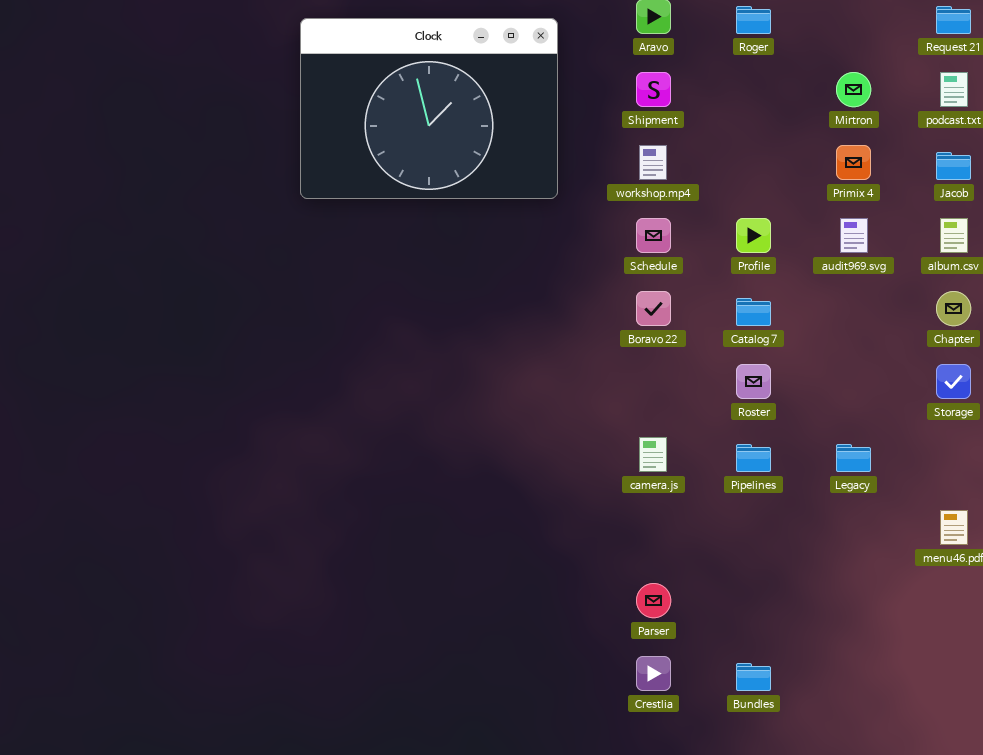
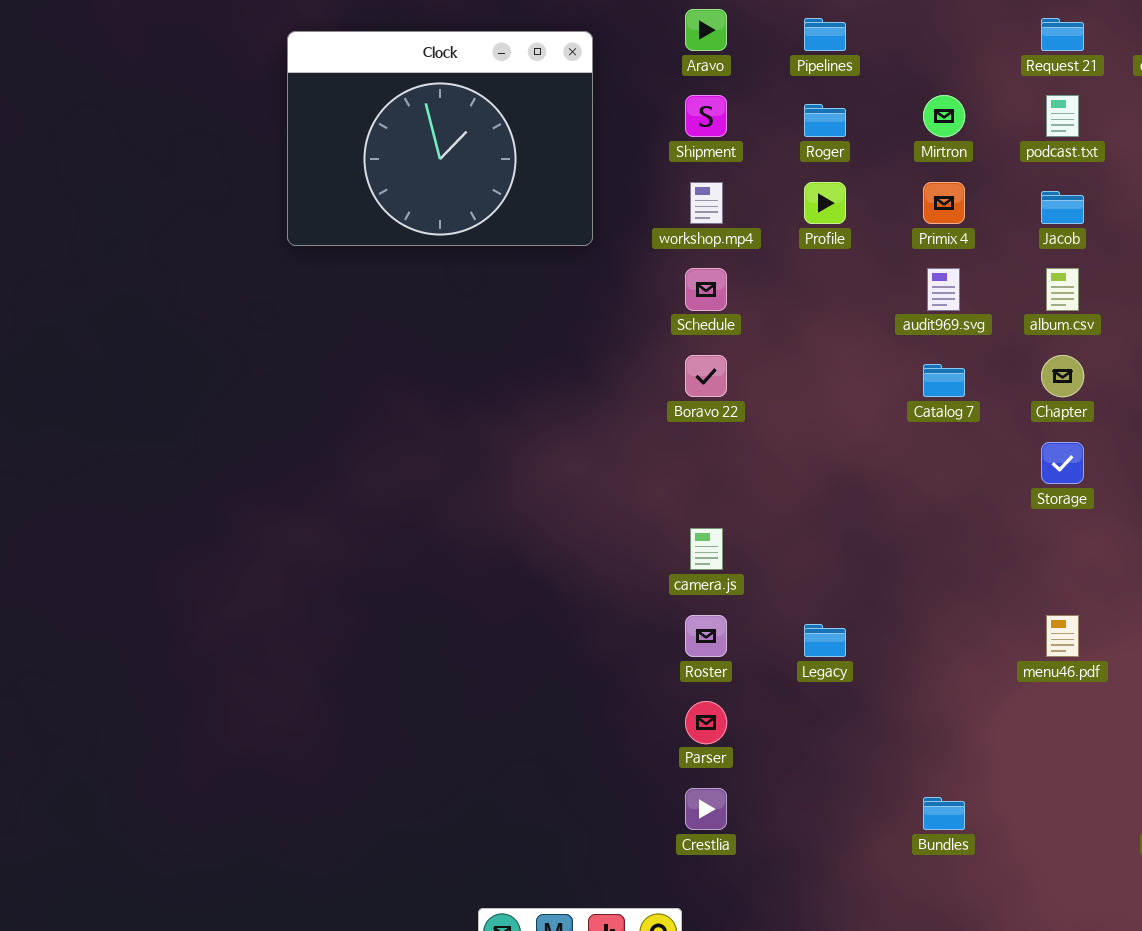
Roger: [736,6,771,34] -> [804,104,846,137], moved
Profile: [736,218,771,253] -> [804,182,846,224], moved
Catalog 7: [736,298,771,326] -> [923,364,965,397], moved
Roster: [736,364,771,399] -> [685,615,727,657], moved
Pipelines: [736,444,771,472] -> [804,18,846,51], moved
Legacy: [836,444,871,472] -> [804,624,846,657], moved
Bundles: [736,663,771,691] -> [923,797,965,830], moved

